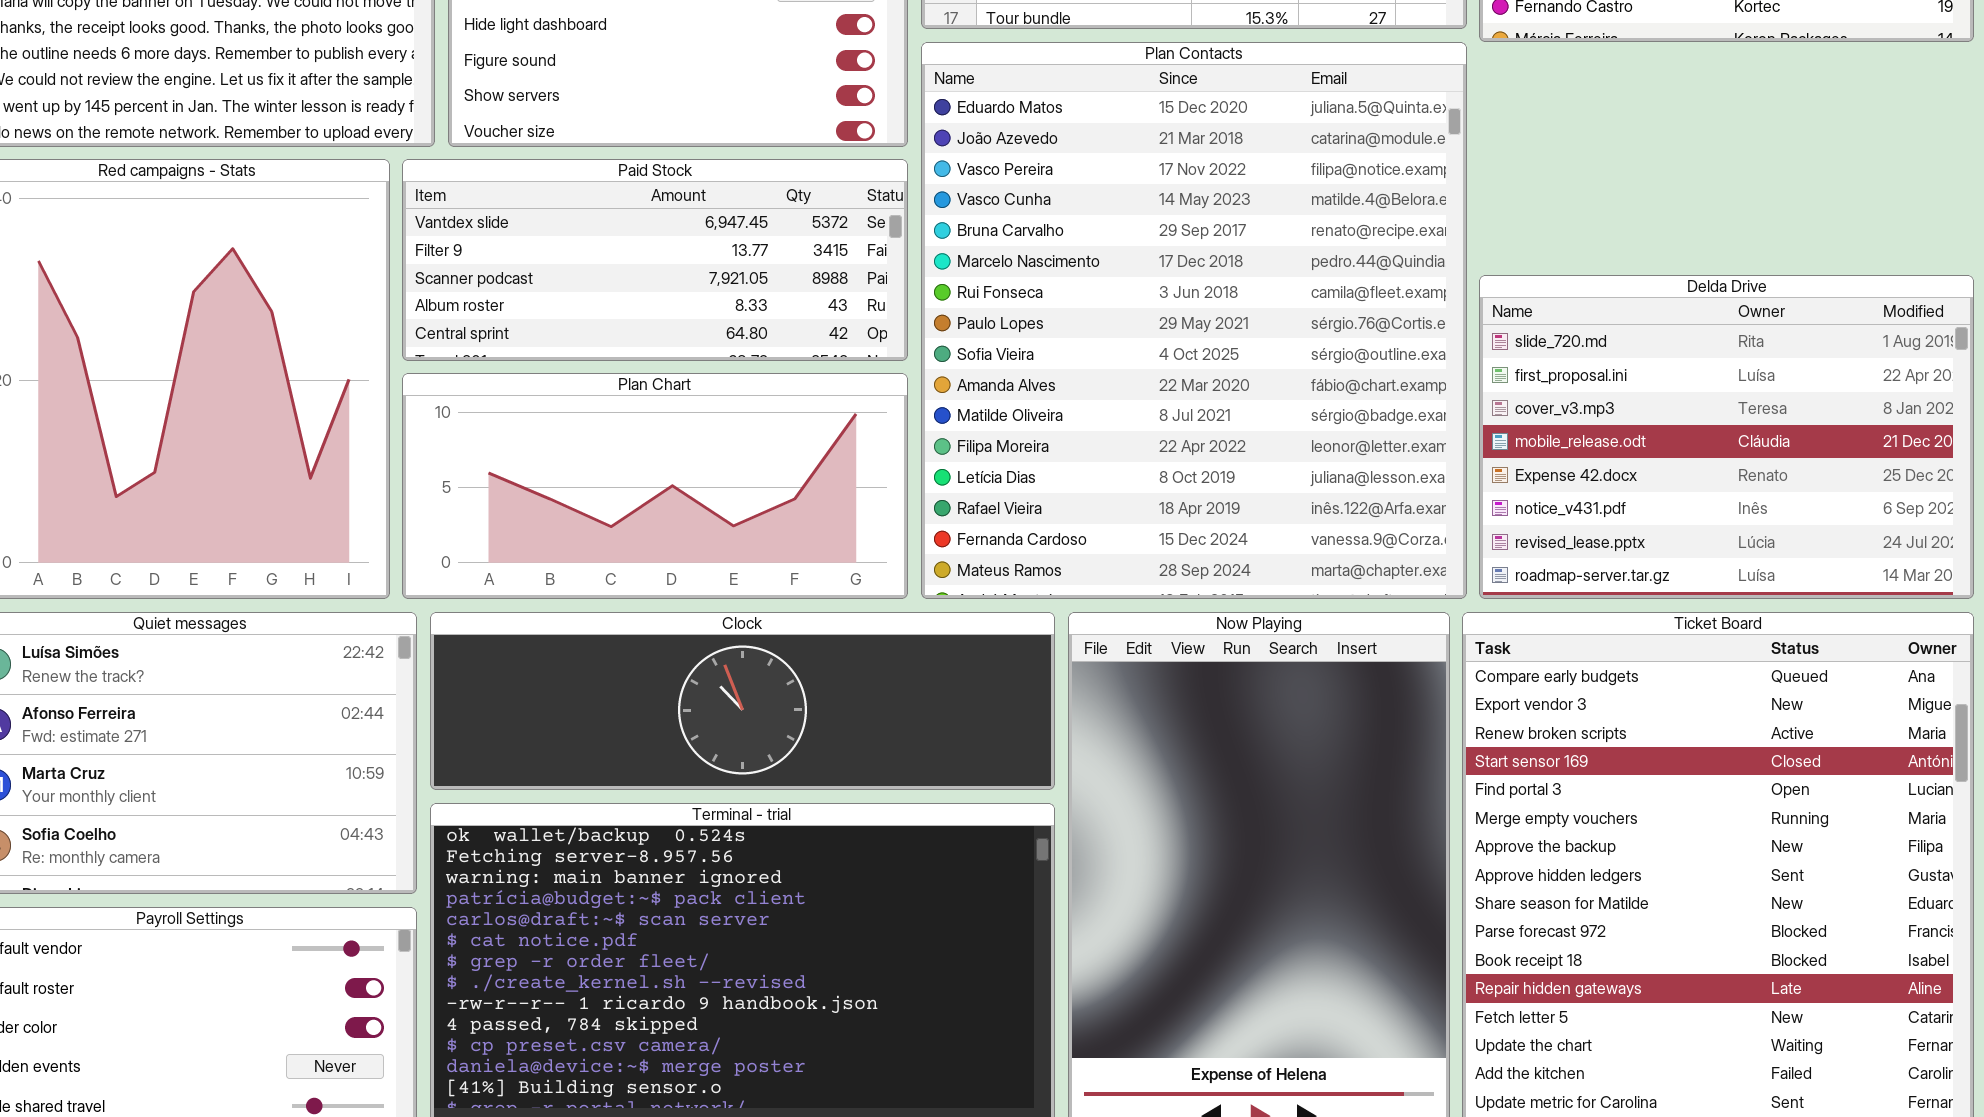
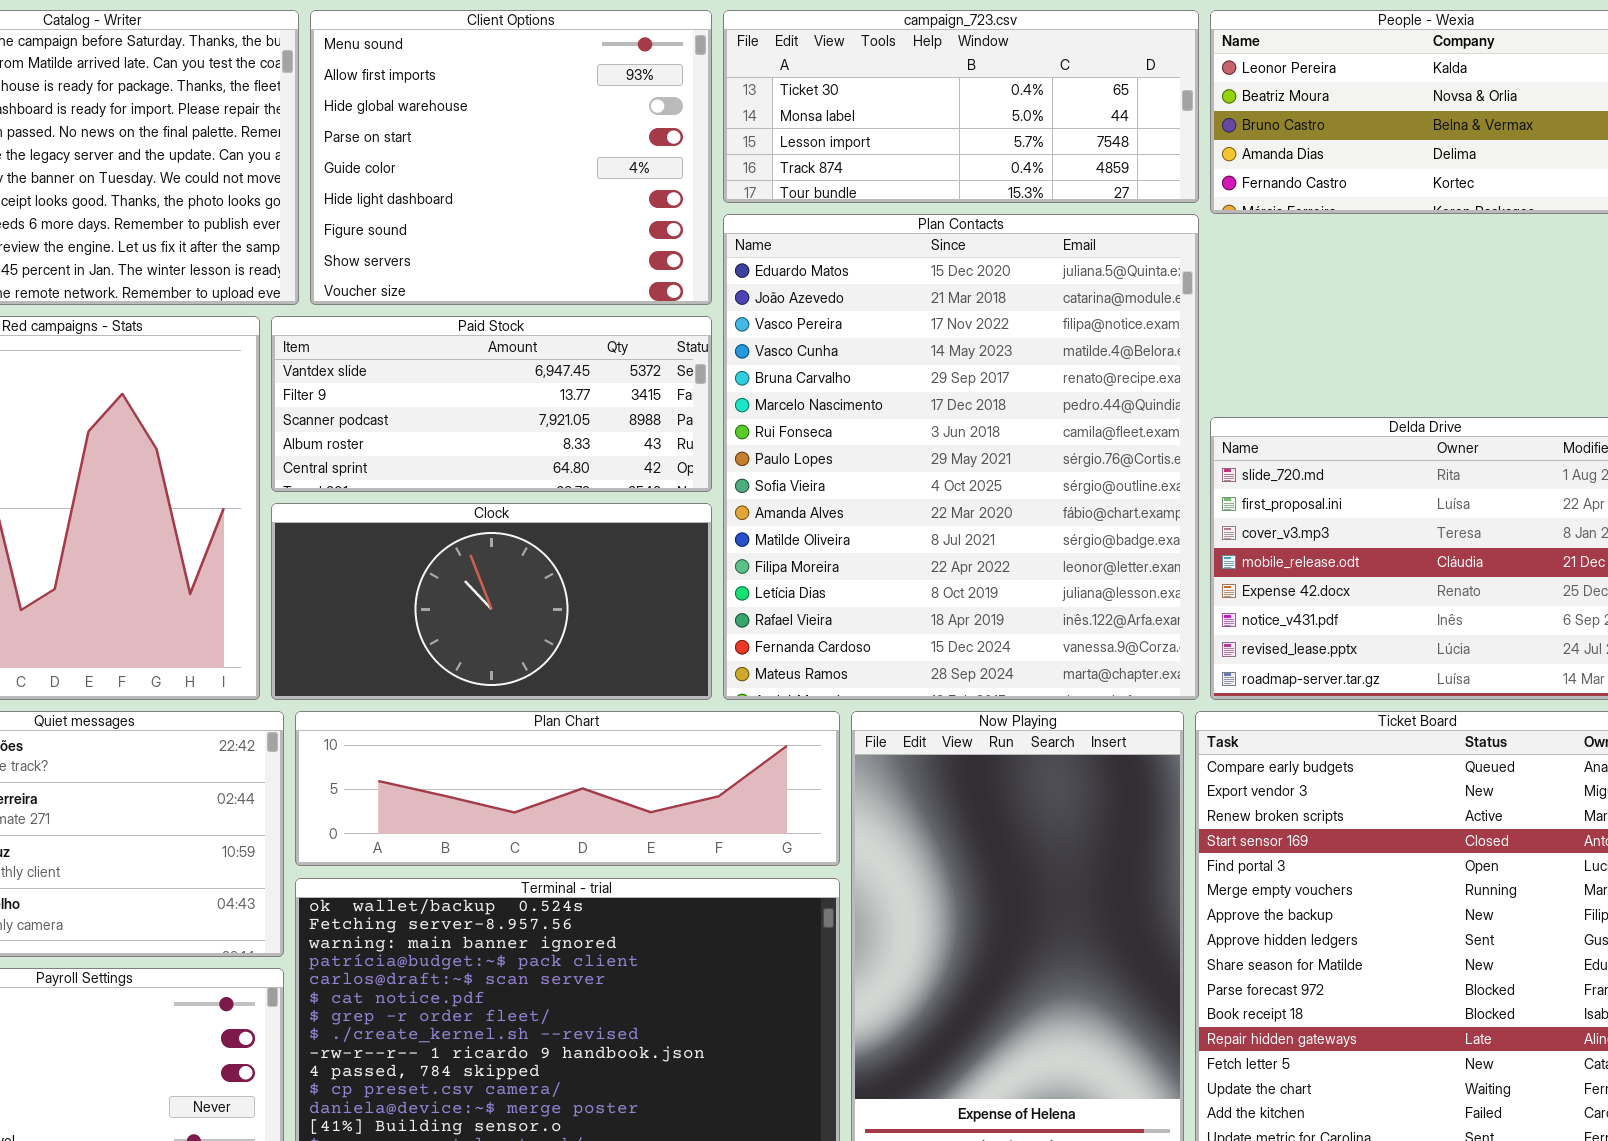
Plan Chart: [402,373,908,599] -> [295,711,840,866], moved, resized
Clock: [430,612,1055,790] -> [271,503,712,700], moved, resized

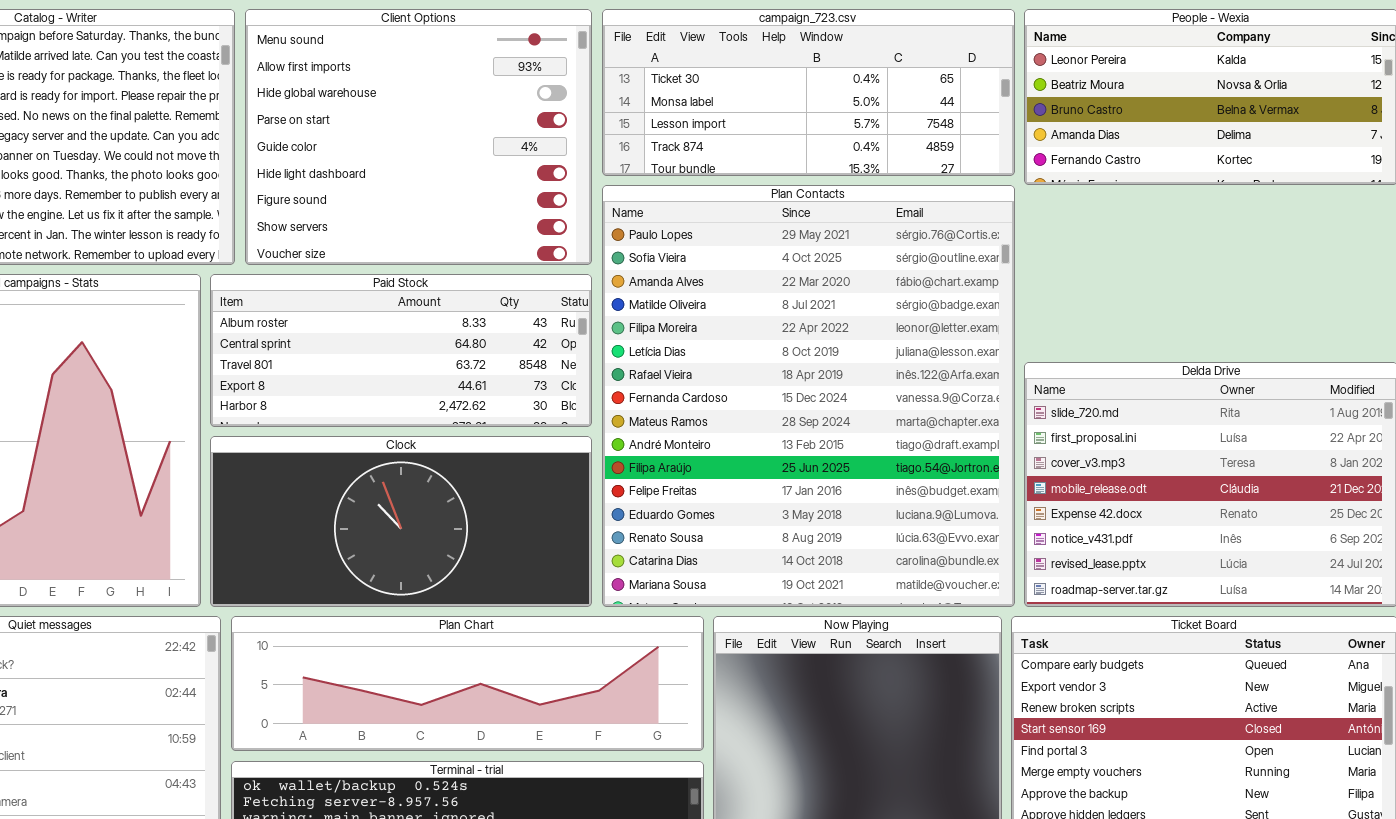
Plan Contacts: [723,214,1199,700] -> [602,185,1015,607], scrolled down 7 rows
Paid Stock: [271,316,712,492] -> [210,274,592,427], scrolled down 3 rows

